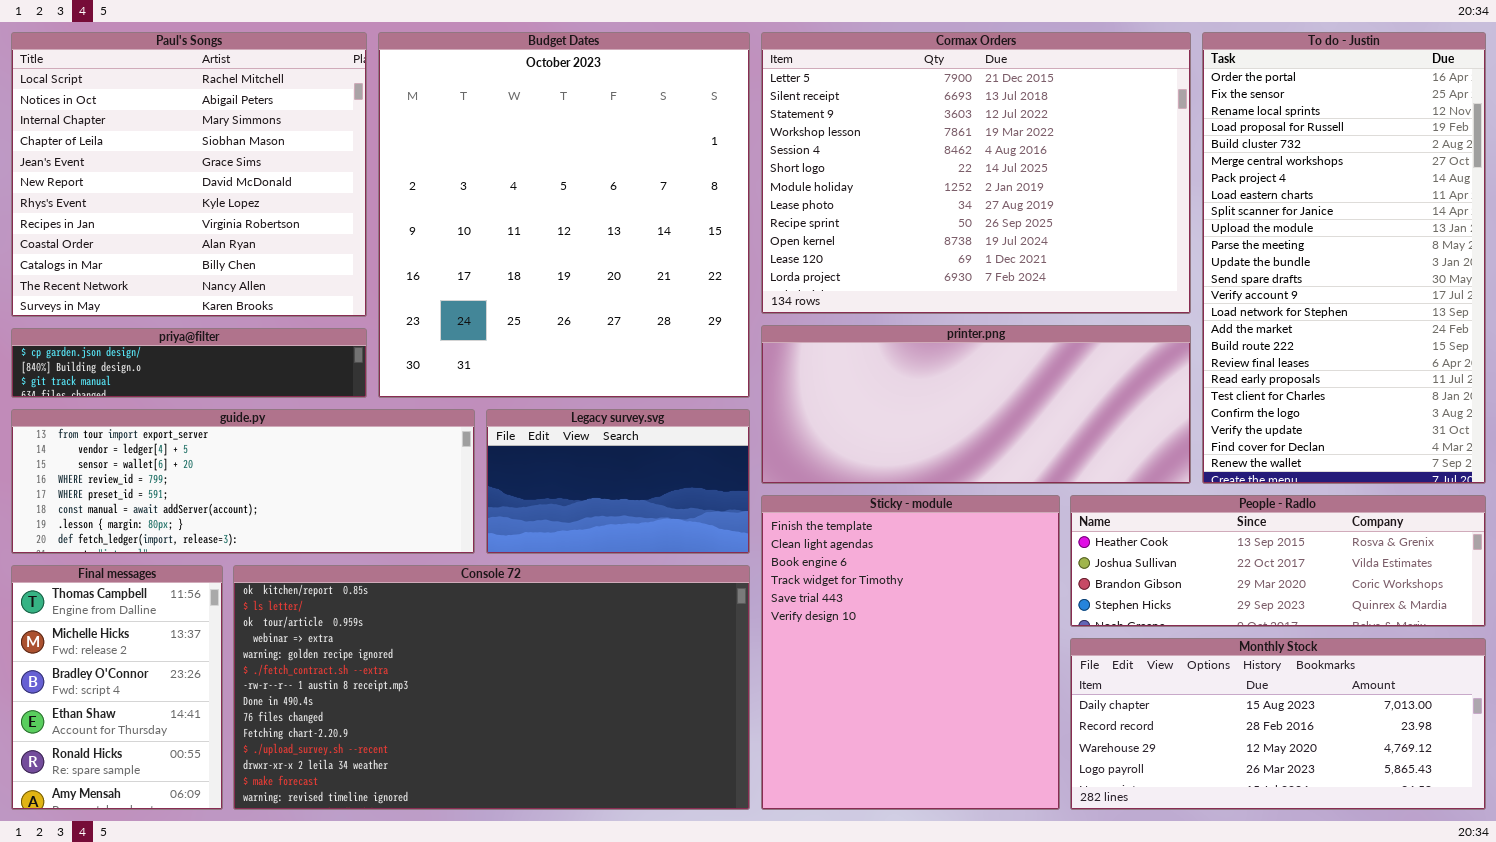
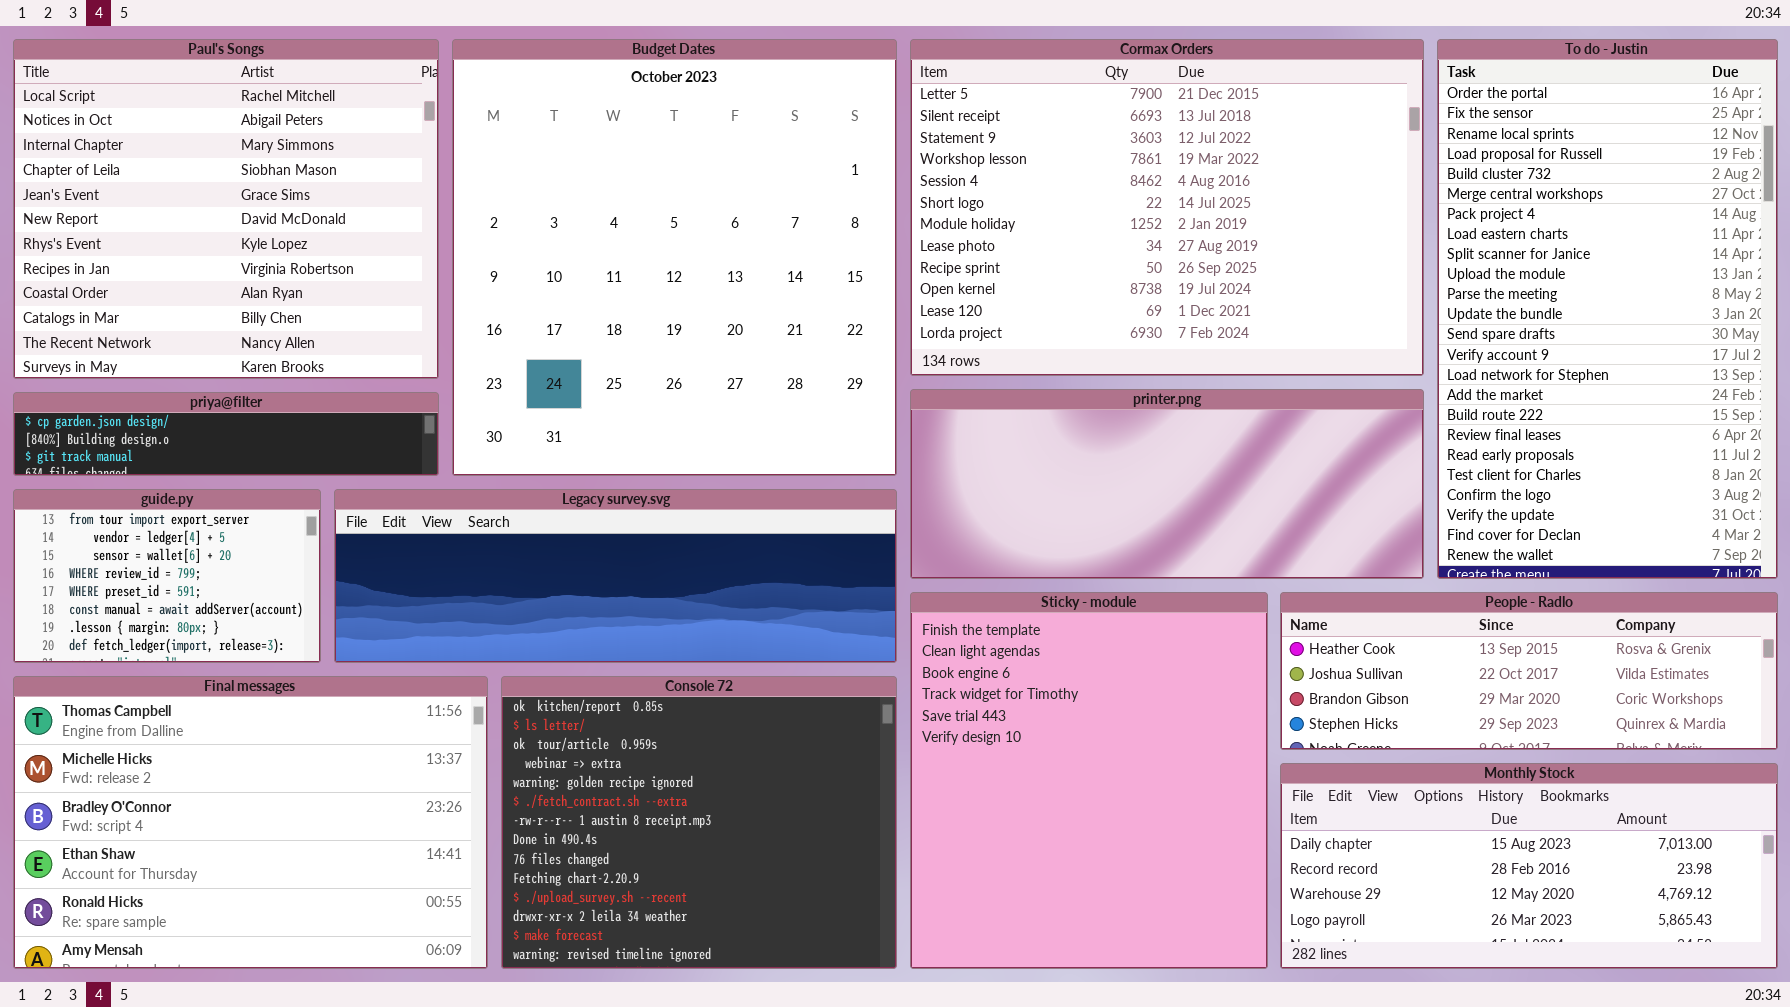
guide.py: [11,409,475,554] -> [13,489,321,663], resized
Legacy survey.svg: [486,409,750,554] -> [334,489,897,663], resized
Final messages: [11,565,223,810] -> [13,676,488,969], resized
Console 72: [233,565,750,810] -> [501,676,897,969], resized

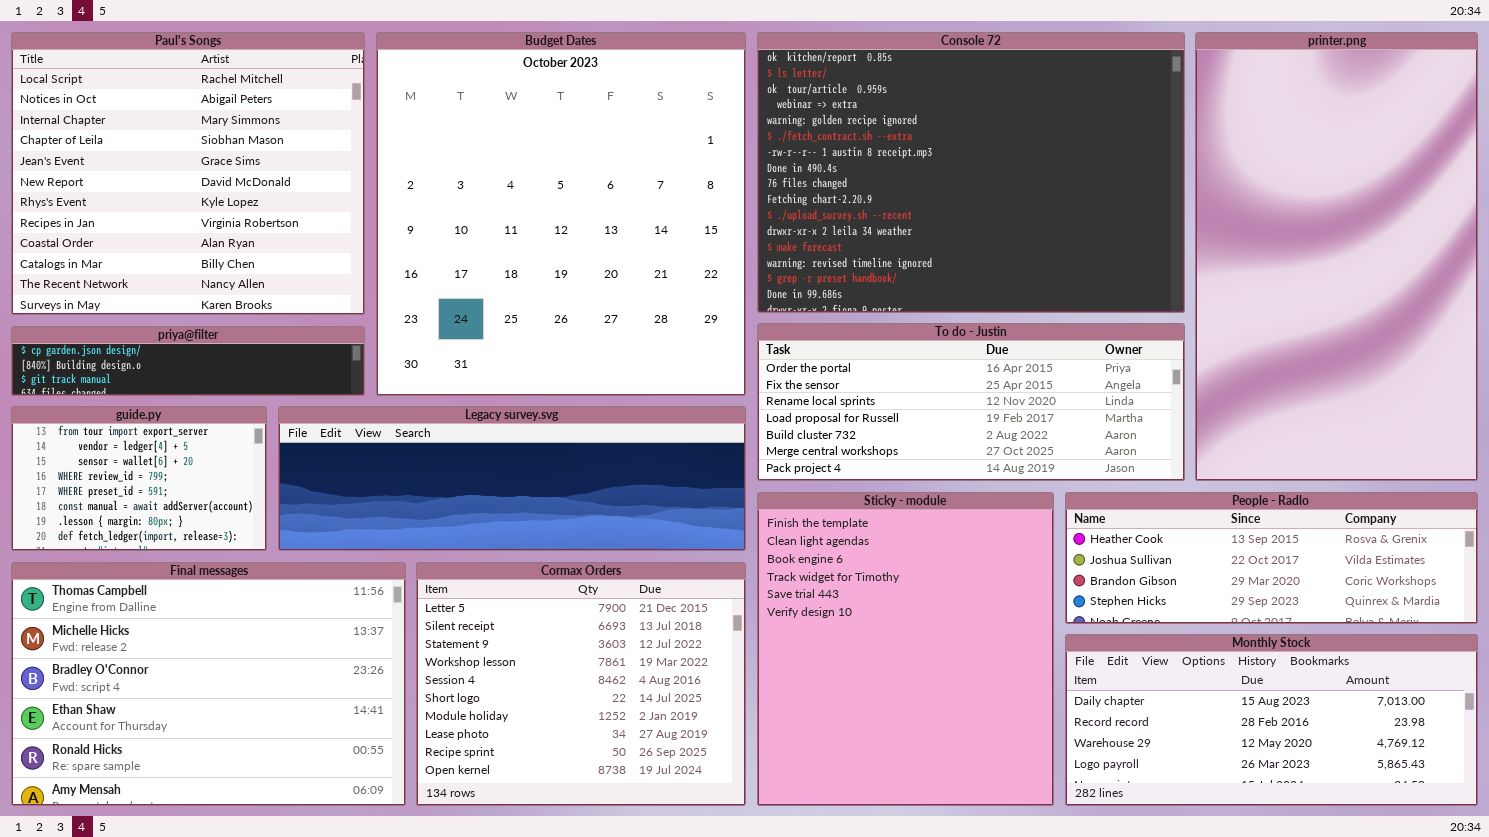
Cormax Orders: [910,39,1424,376] -> [416,562,746,806], moved, resized
To do - Justin: [1437,39,1778,579] -> [757,323,1185,481], moved, resized
printer.png: [910,389,1424,579] -> [1195,32,1478,481], moved, resized
Console 72: [501,676,897,969] -> [757,32,1185,313], moved, resized

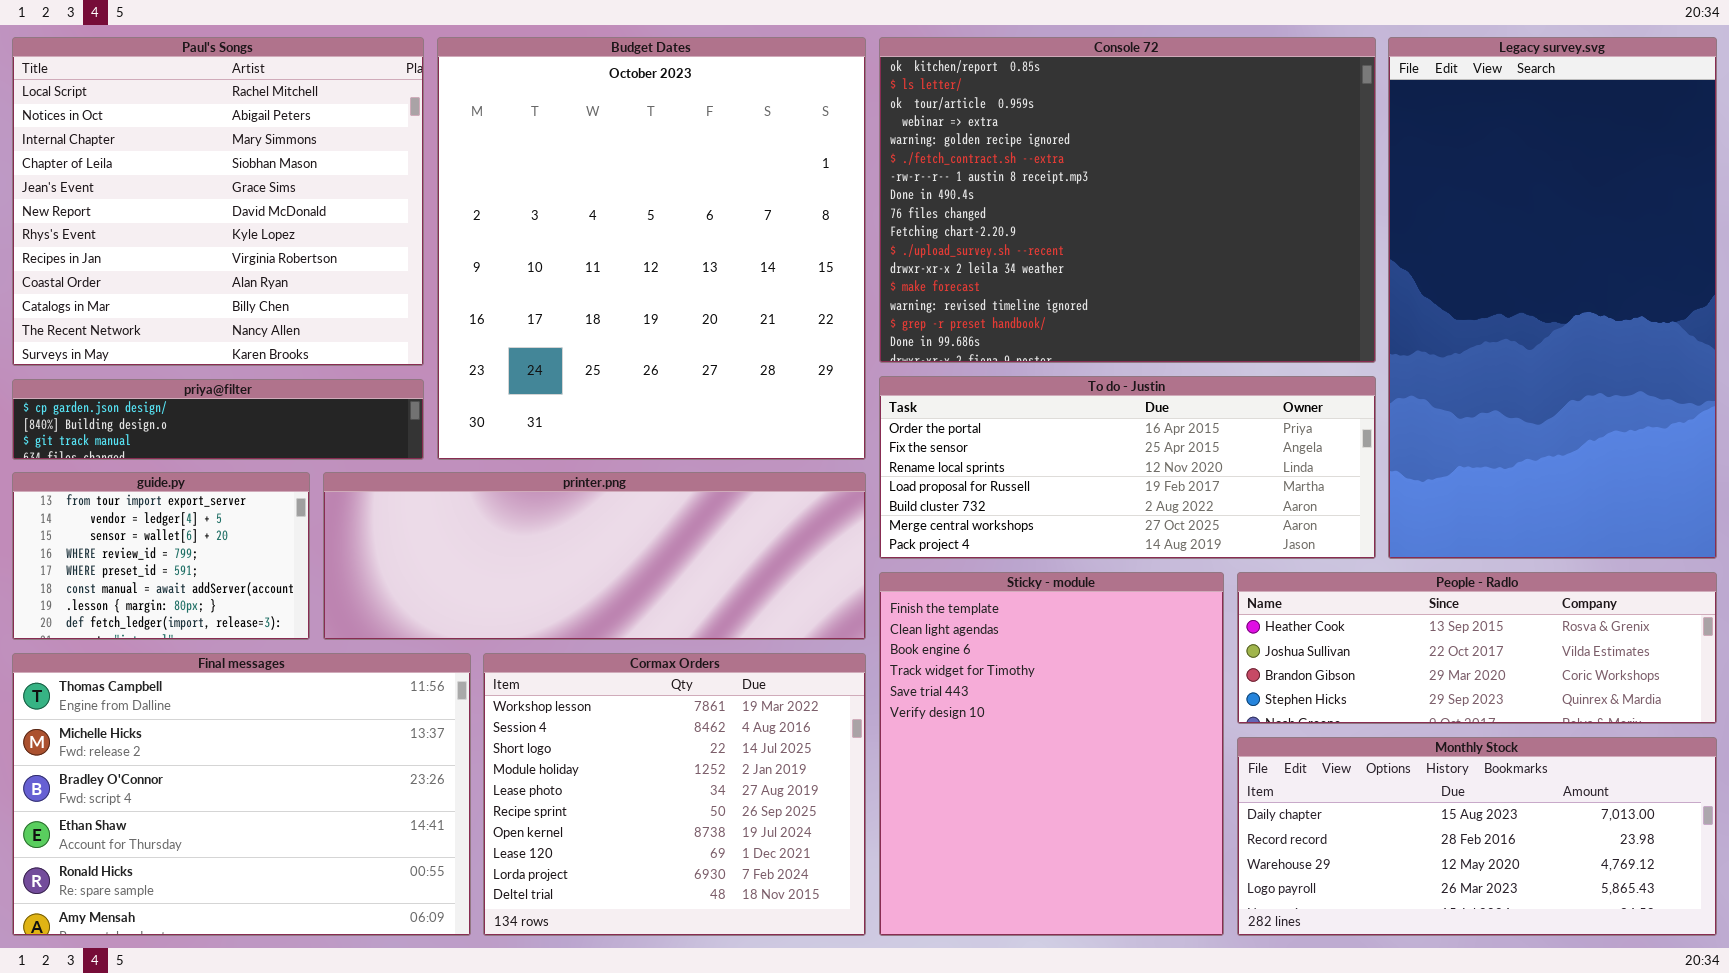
printer.png: [1195,32,1478,481] -> [323,472,866,640], moved, resized
Legacy survey.svg: [278,406,746,551] -> [1388,37,1717,559], moved, resized
Cormax Orders: [416,562,746,806] -> [483,653,866,936], scrolled down 3 rows

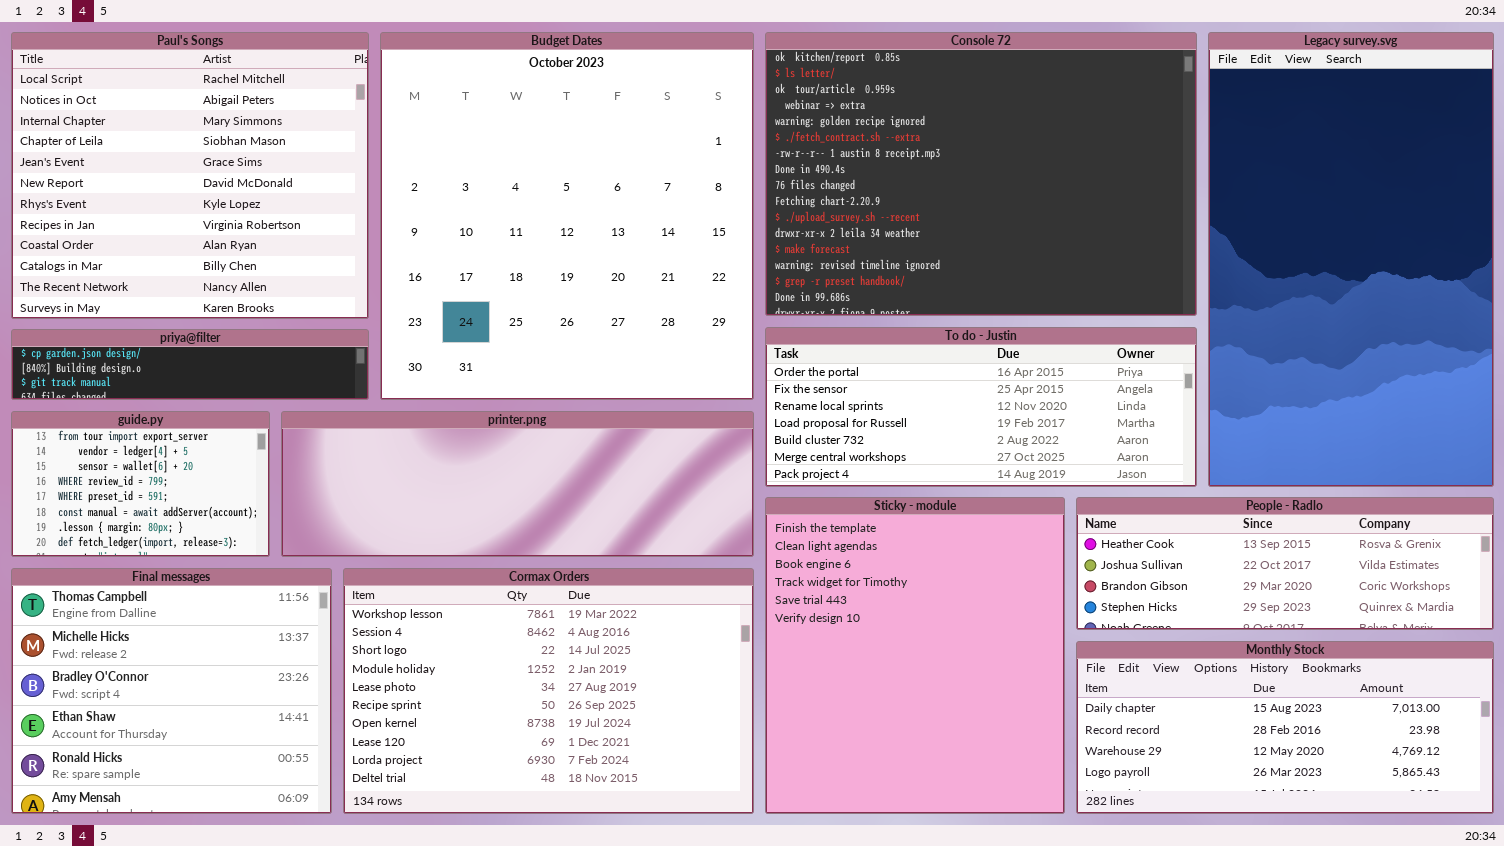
Final messages: [12,653,471,936] -> [11,568,332,814], resized
Cormax Orders: [483,653,866,936] -> [343,568,754,814], resized

